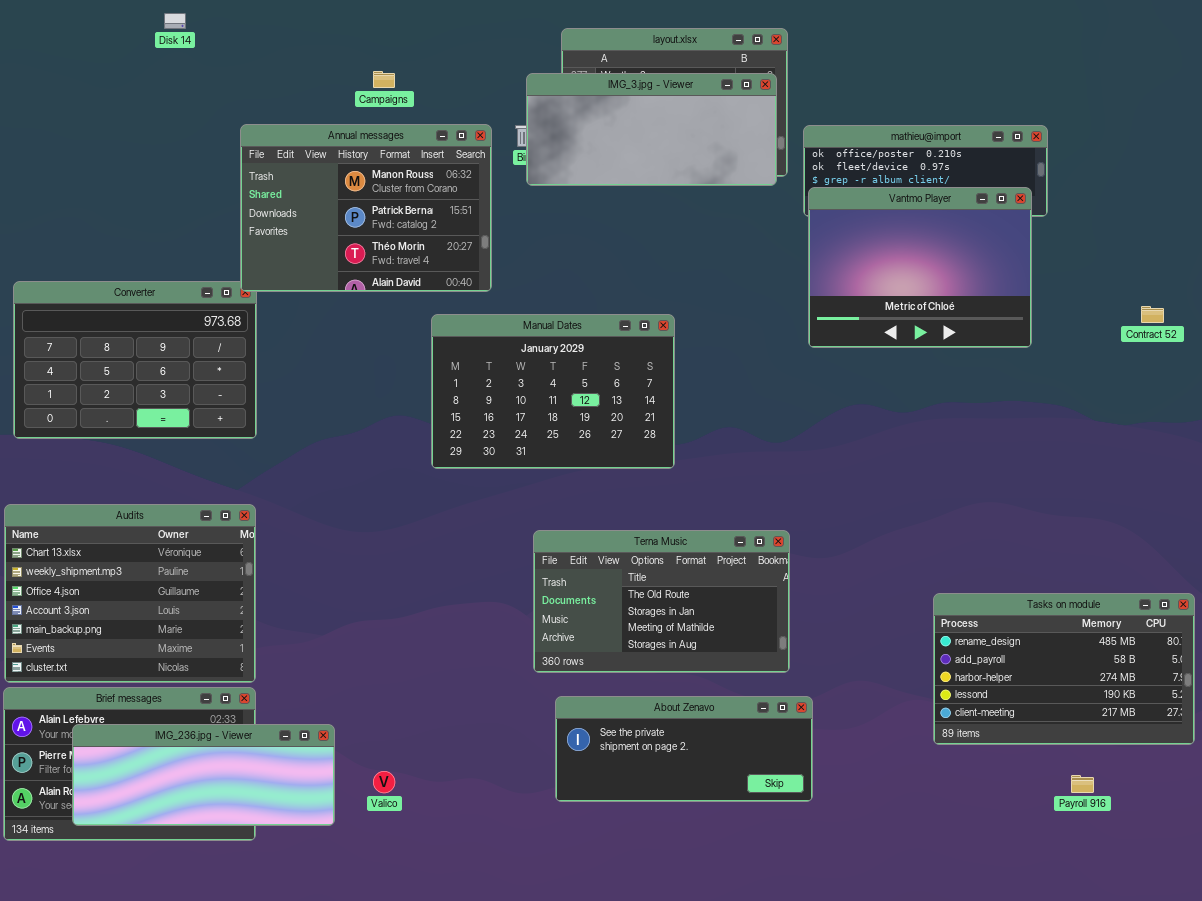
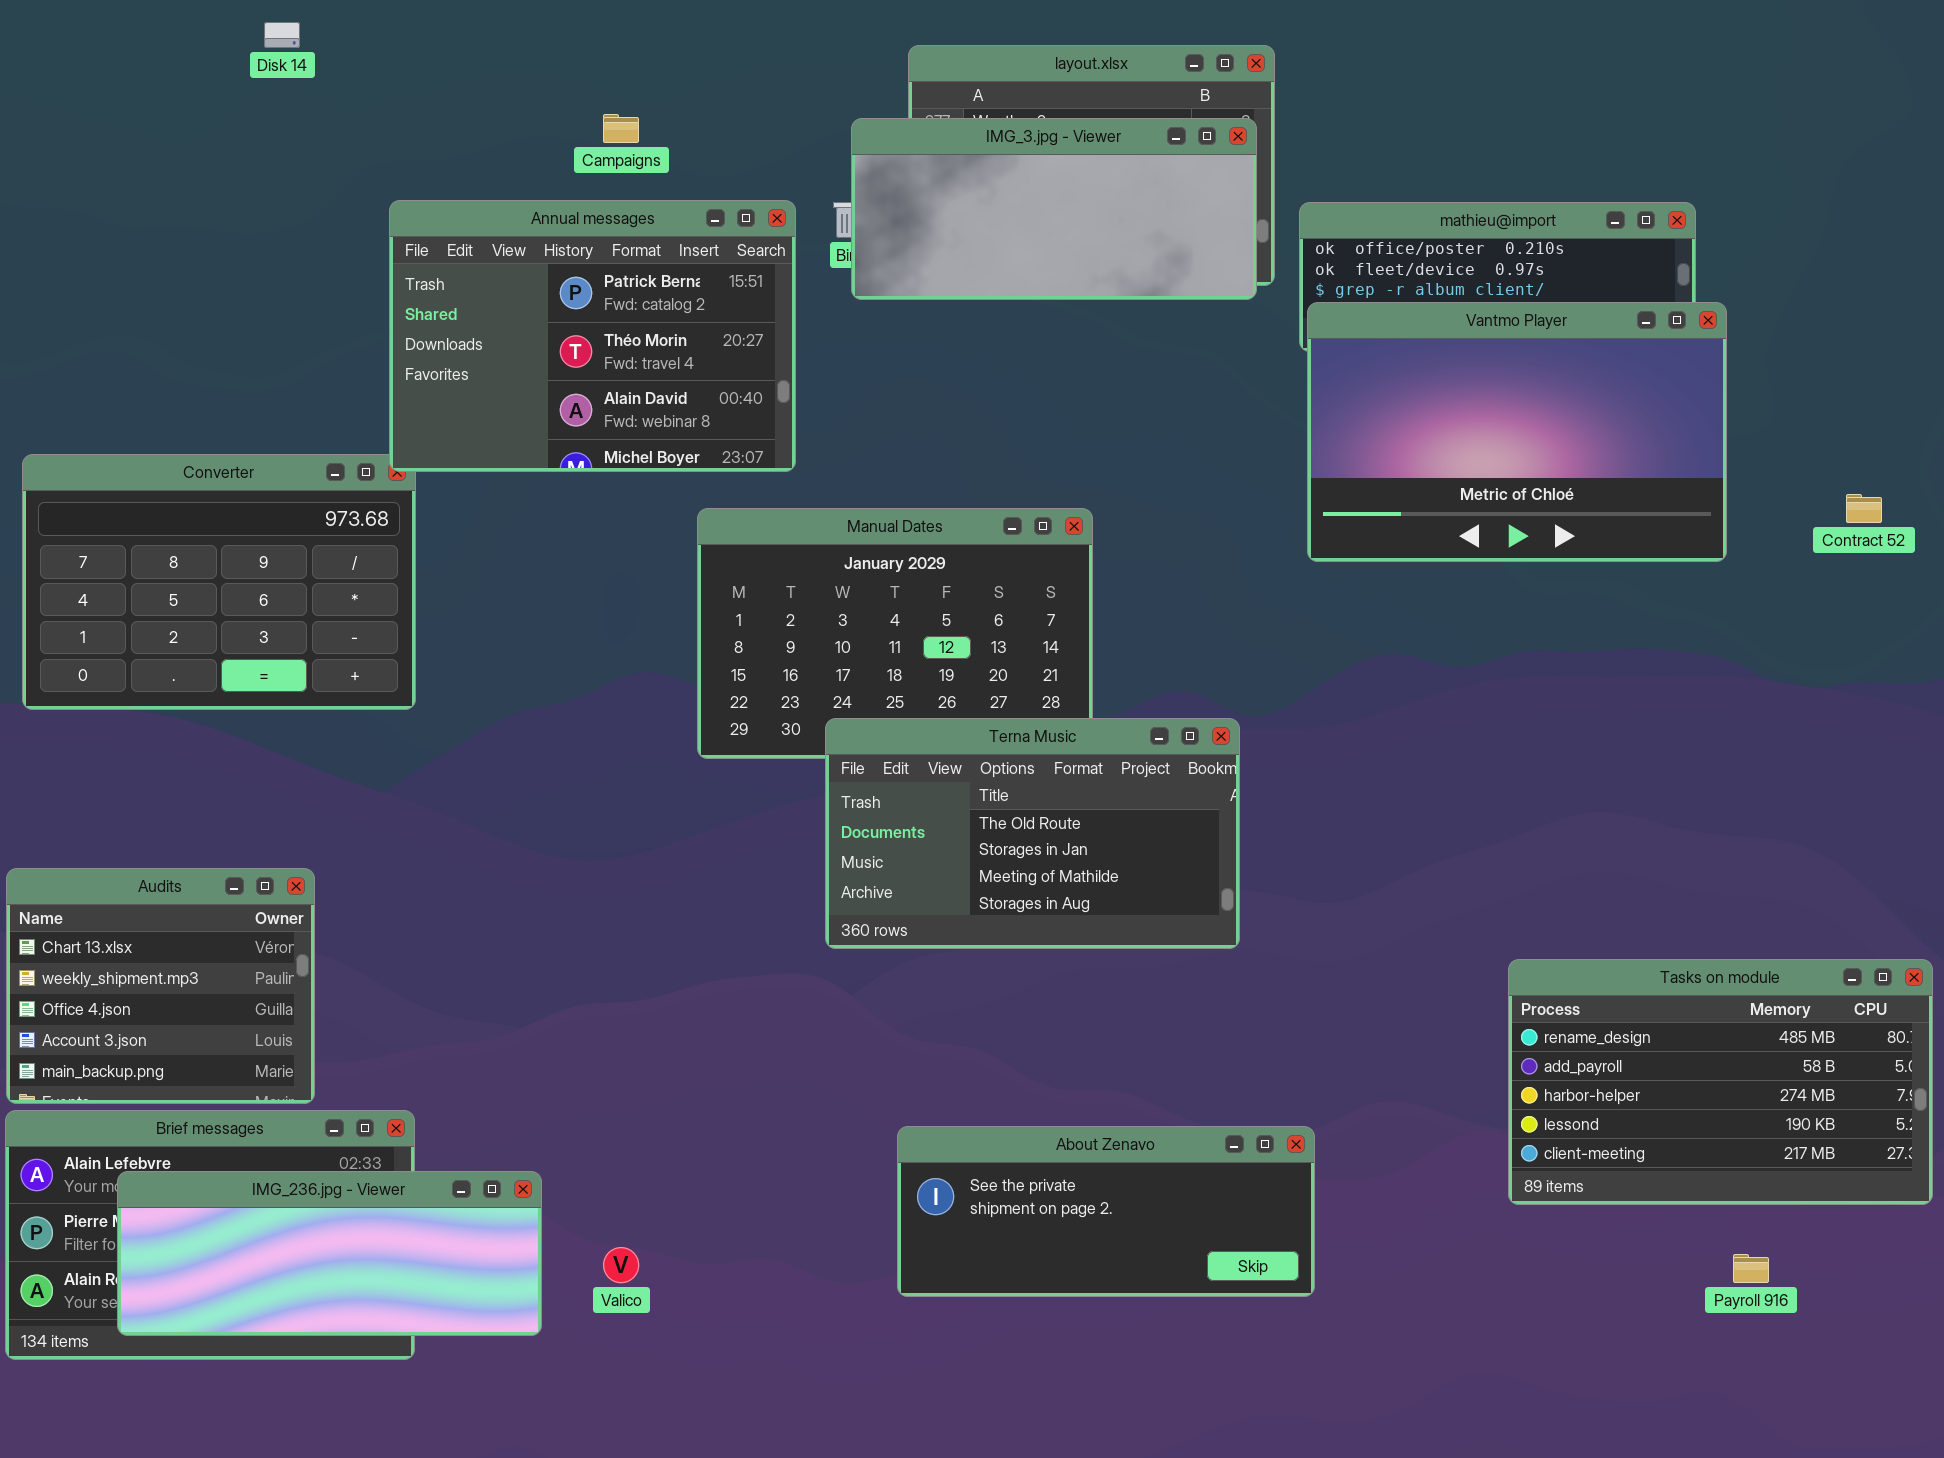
Annual messages: [240,124,492,292] -> [389,200,796,472], scrolled down 1 row
Vantmo Player: [808,187,1032,348] -> [1307,302,1727,562], resized
Audits: [4,504,256,683] -> [6,868,315,1104], resized
Terna Music: [533,530,790,673] -> [825,718,1240,949], moved

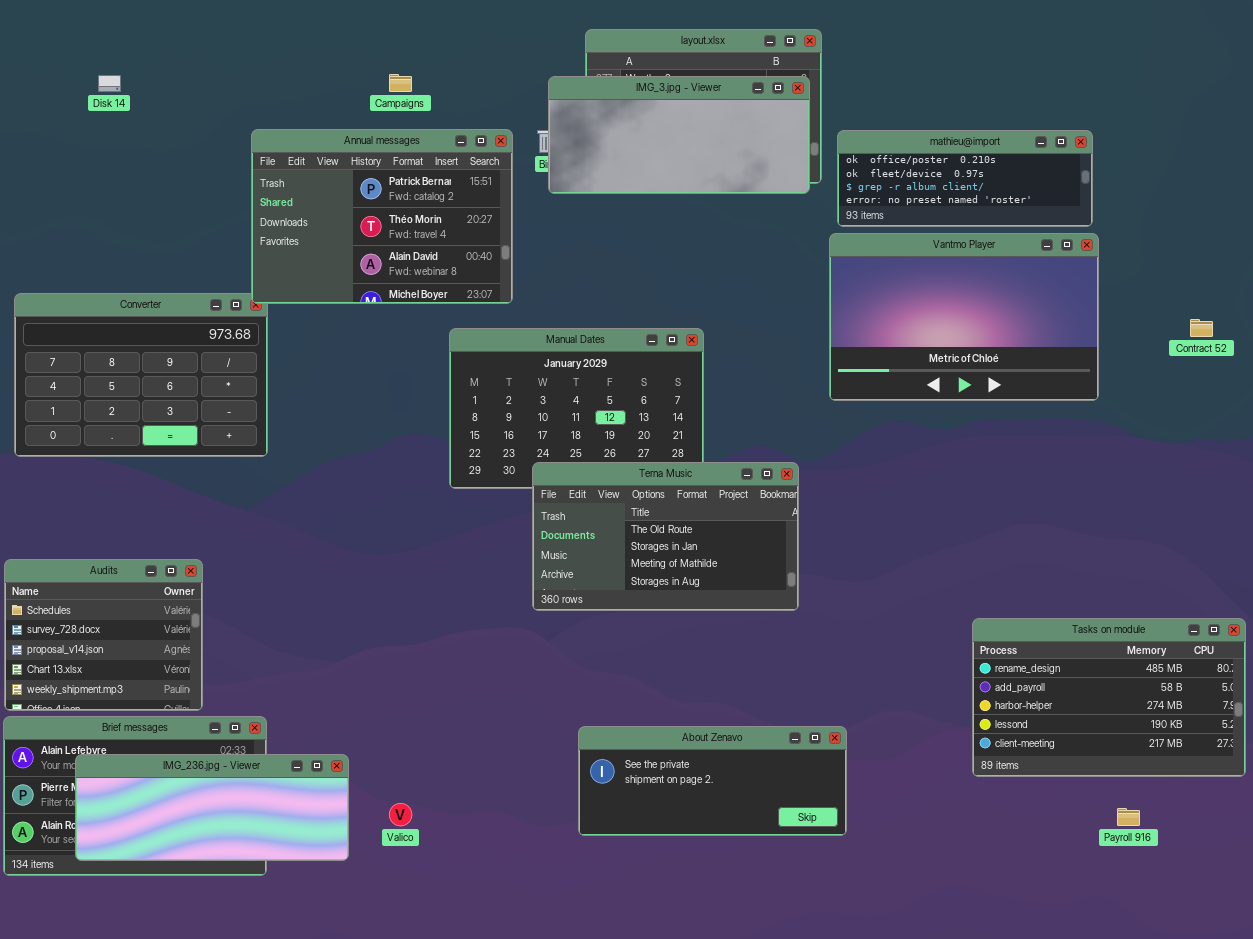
Disk 14: [264,22,300,48] -> [98,75,121,92], moved
Vantmo Player: [1307,302,1727,562] -> [829,233,1099,401], moved
Audits: [6,868,315,1104] -> [4,559,203,711], scrolled up 3 rows

